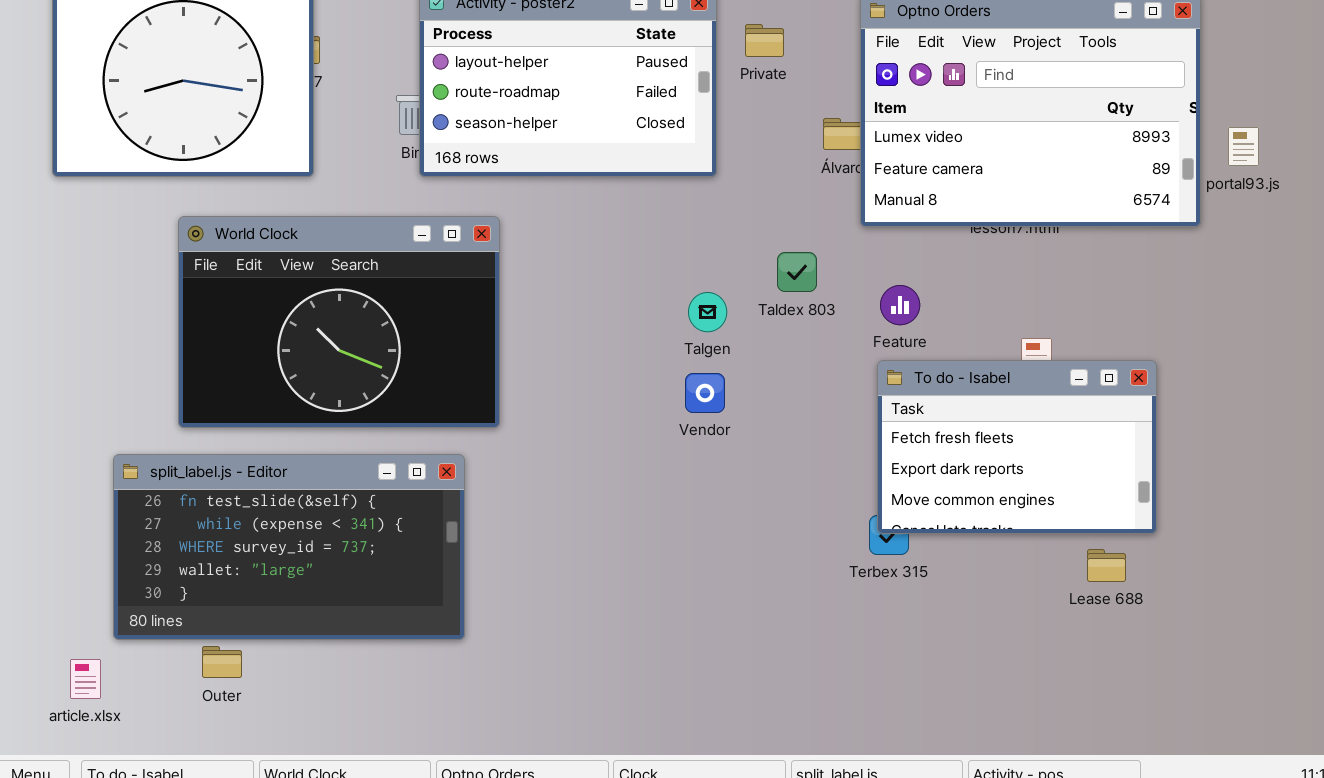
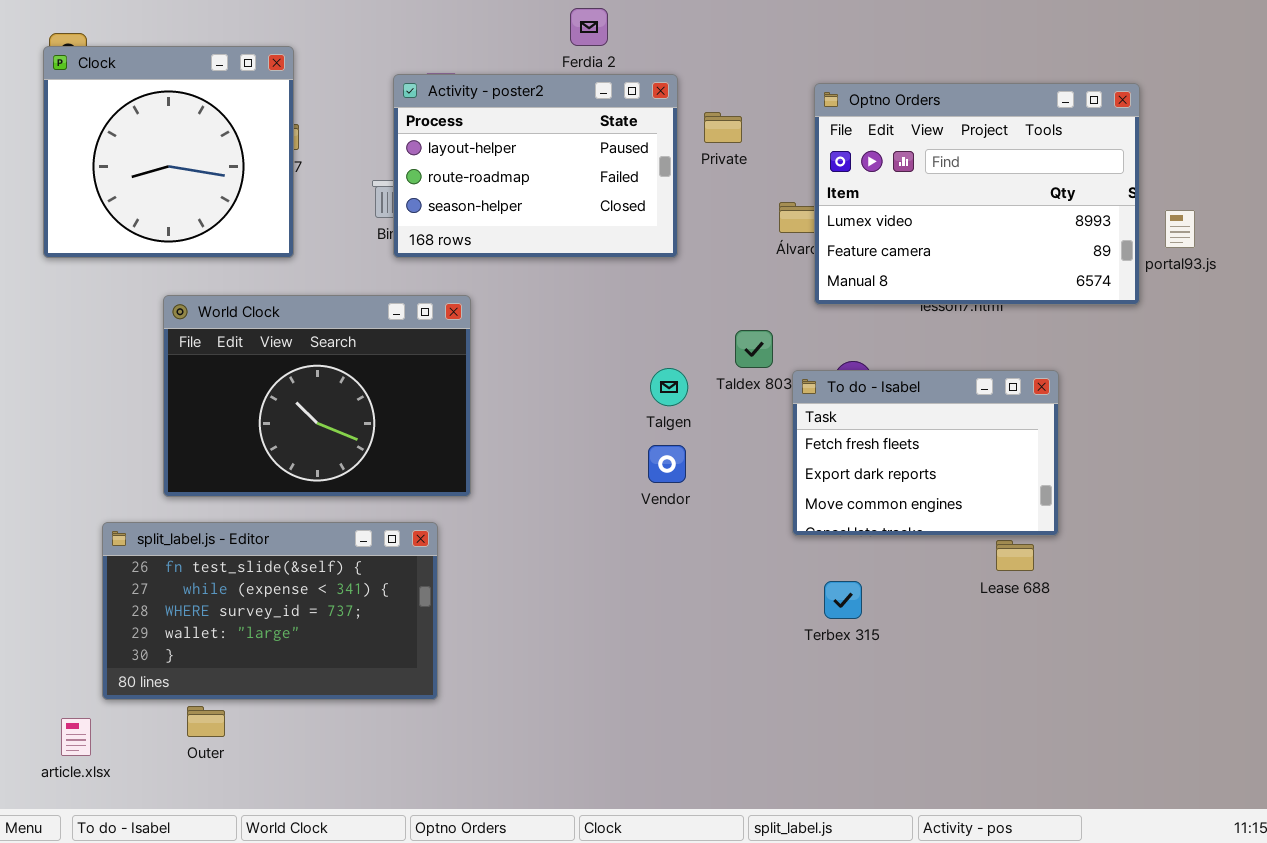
To do - Isabel: [877,360,1157,534] -> [792,370,1059,536], moved
Lease 688: [1087,549,1126,582] -> [996,540,1034,571], moved

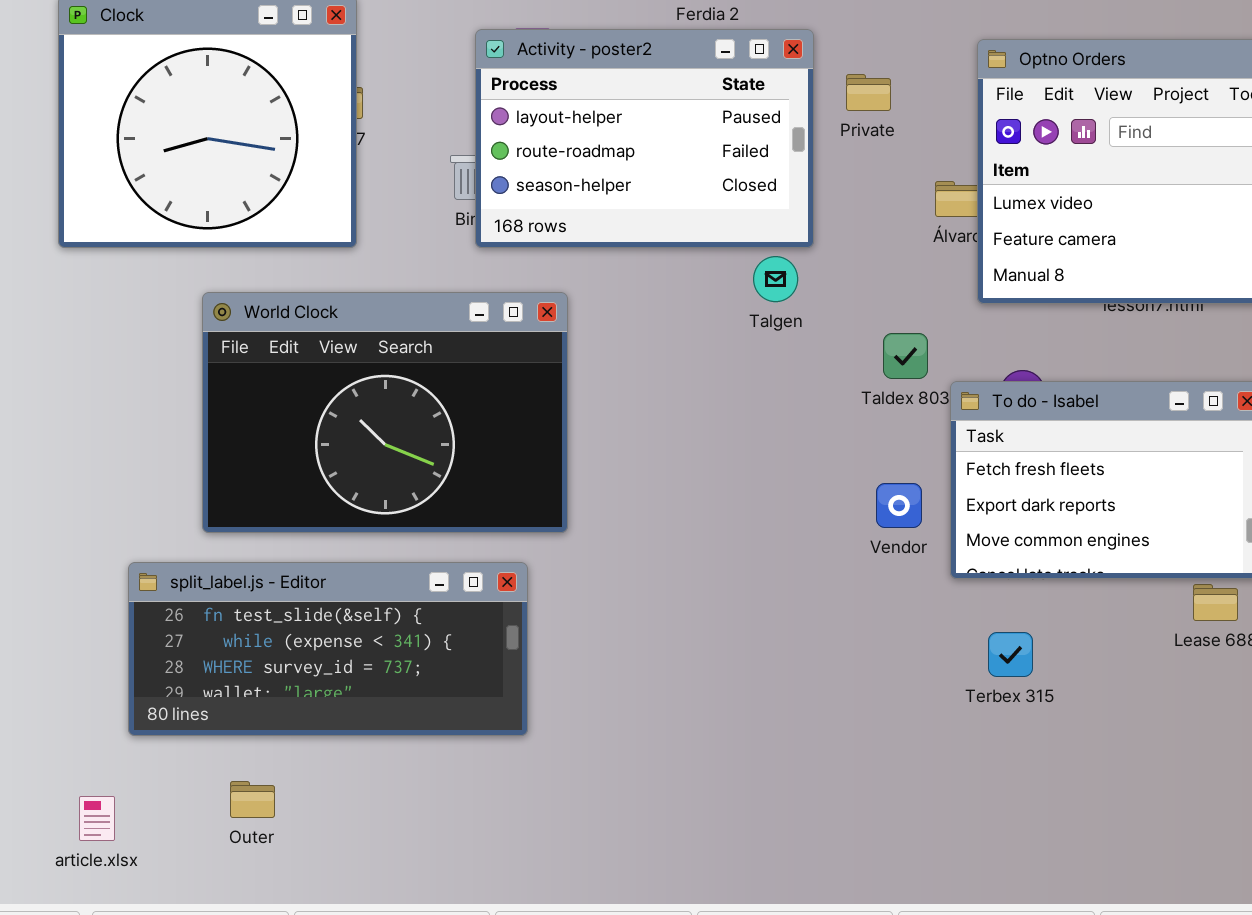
Talgen: [650,368,688,406] -> [753,256,798,302], moved
Vendor: [648,445,686,483] -> [876,483,922,528], moved
split_label.js - Editor: [102,522,438,700] -> [128,562,528,736], resized

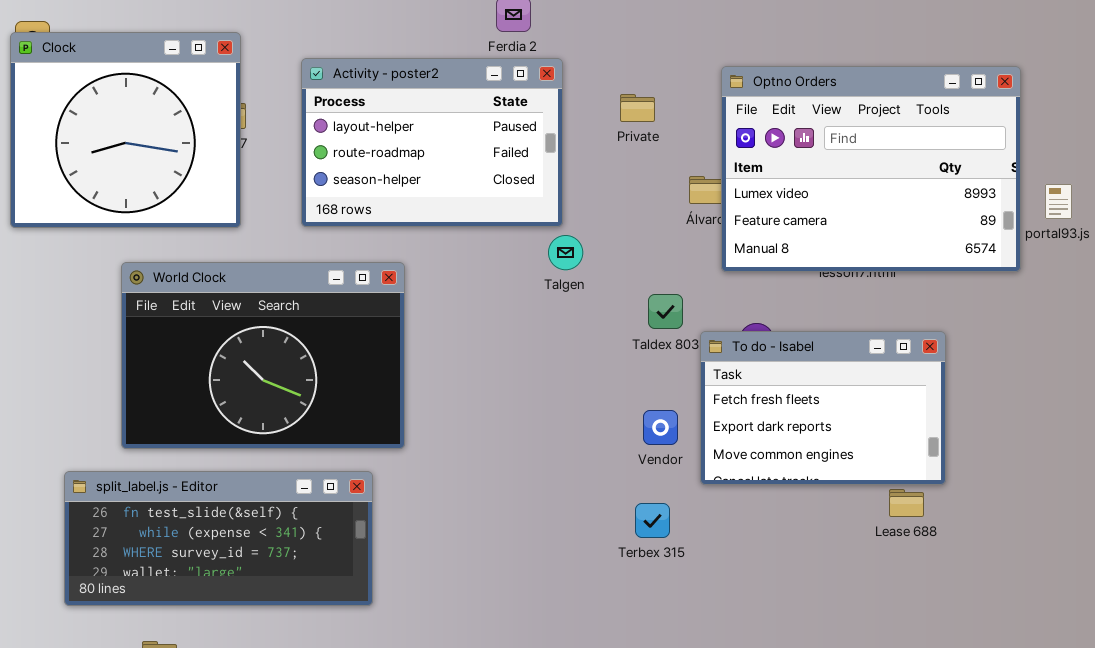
Activity - poster2: [475,29,814,248] -> [301,58,563,227], moved
Terbex 315: [988,632,1033,677] -> [635,503,670,538], moved

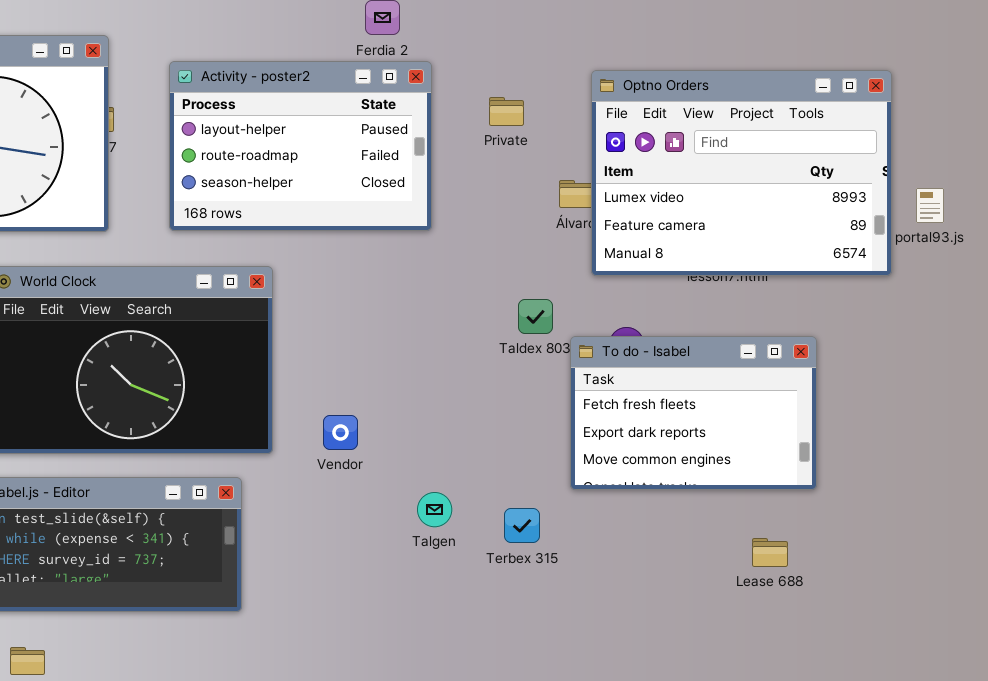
Talgen: [548,235,583,270] -> [417,492,452,527], moved
Vendor: [643,410,678,445] -> [323,415,358,450], moved
Lease 688: [889,489,924,517] -> [752,538,788,567], moved

